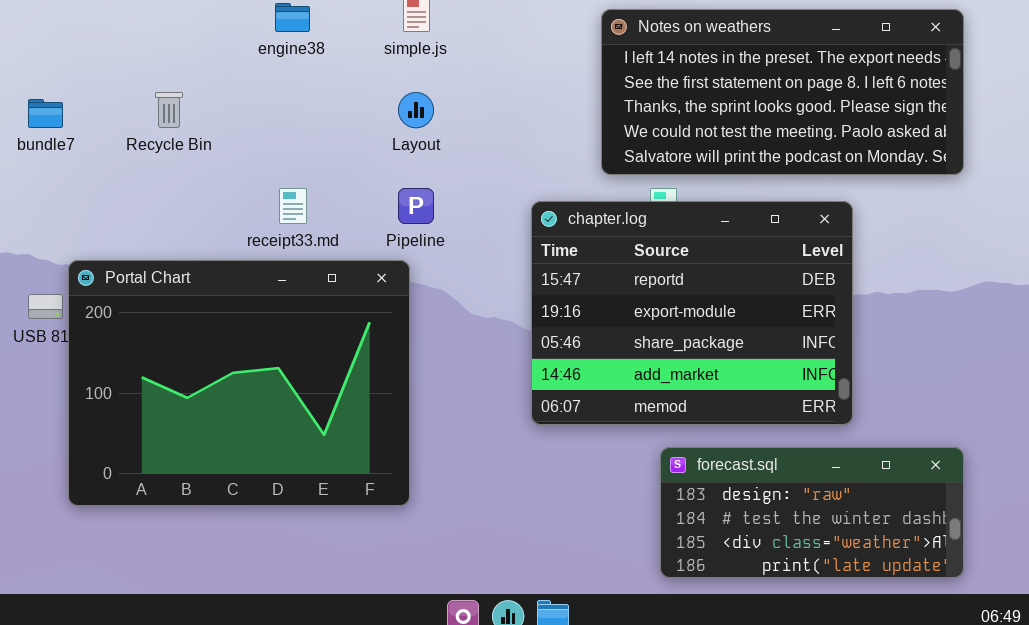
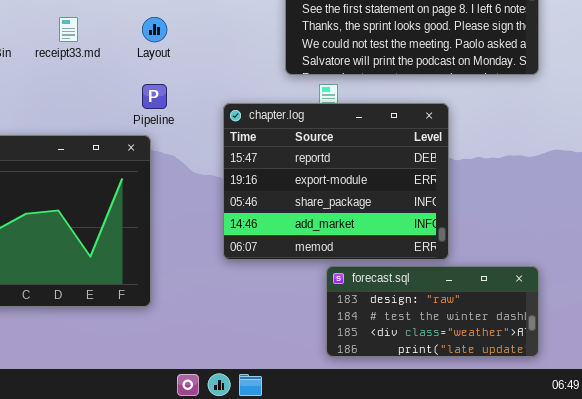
receipt33.md: [279,188,307,224] -> [59,17,78,42], moved
chapter.log: [531,201,853,425] -> [223,103,449,260], moved

